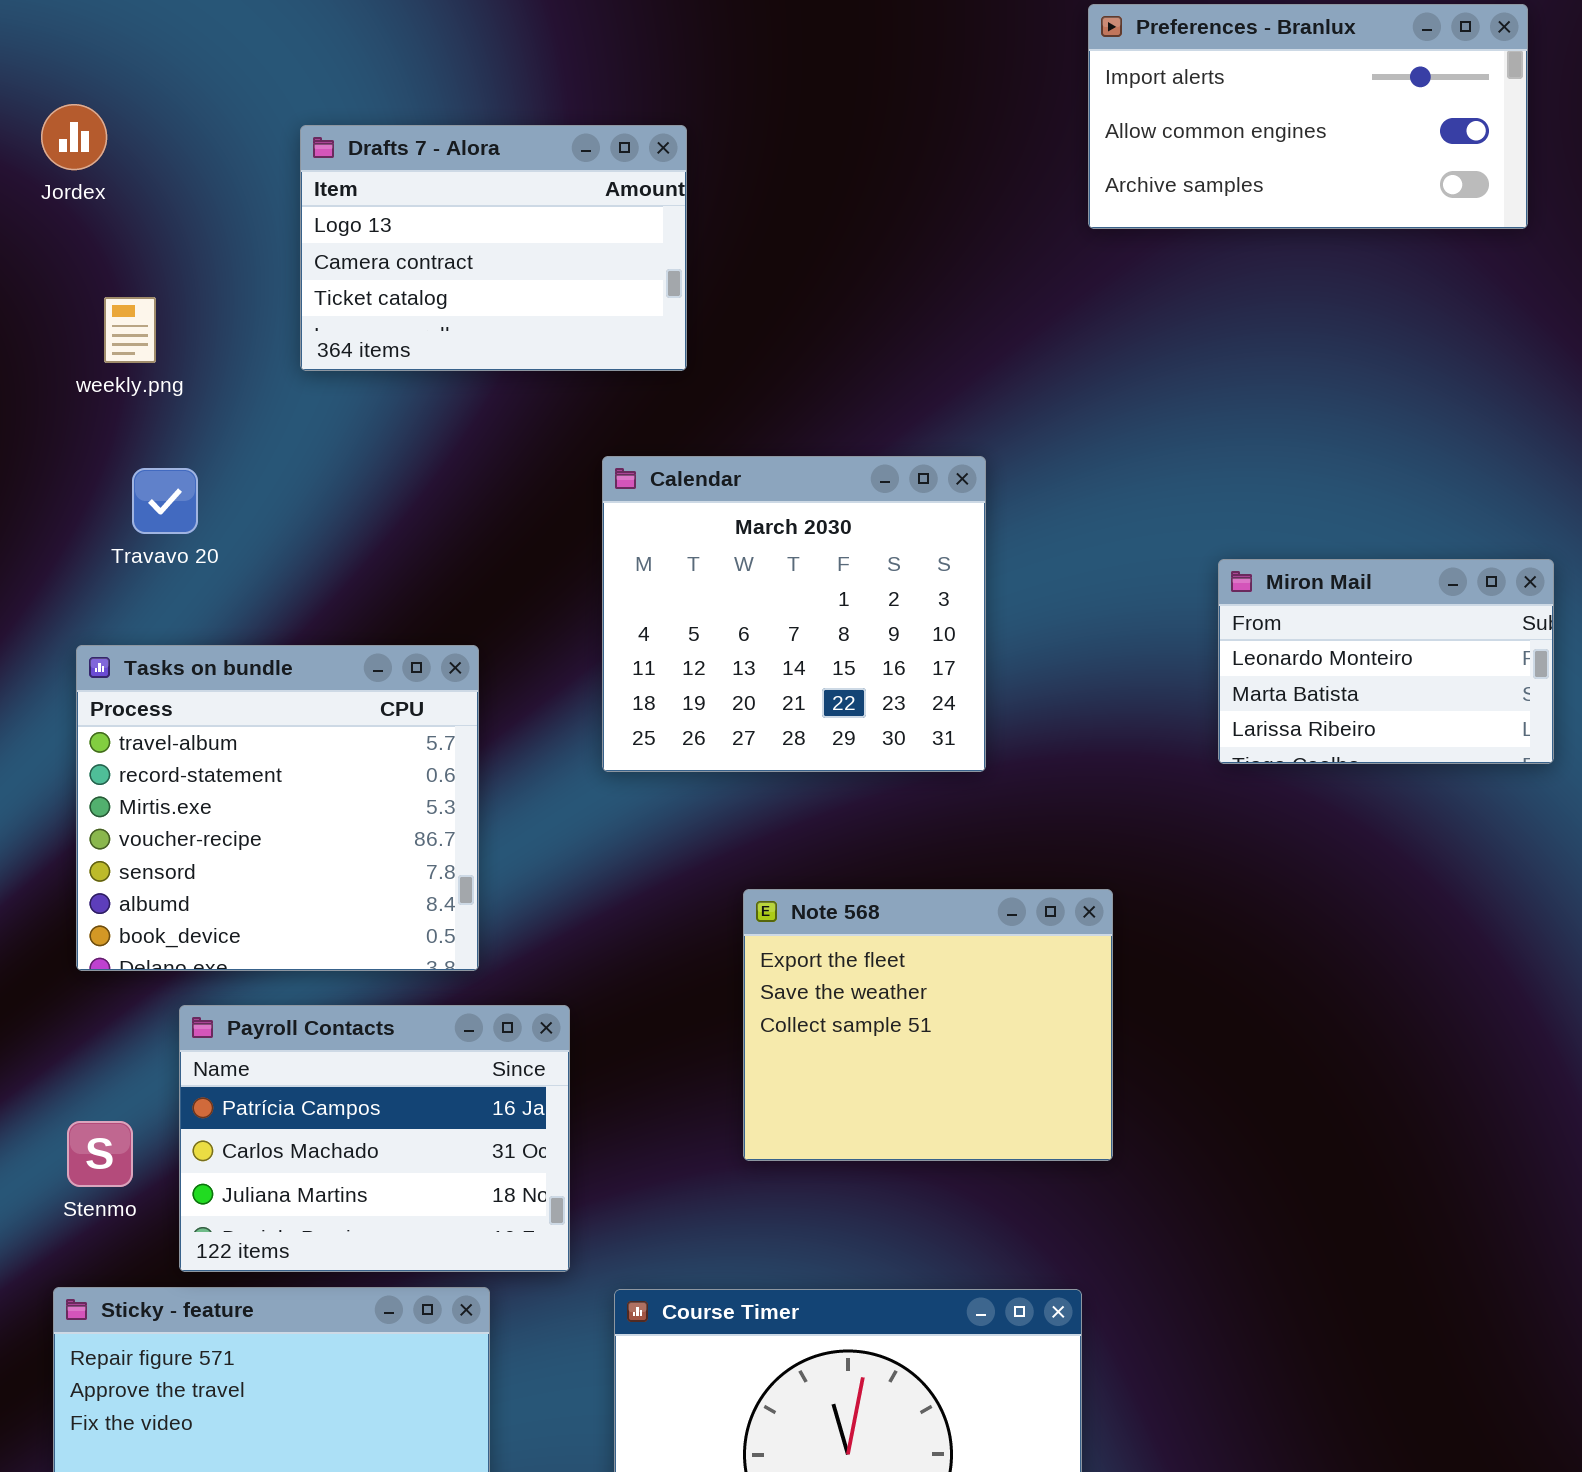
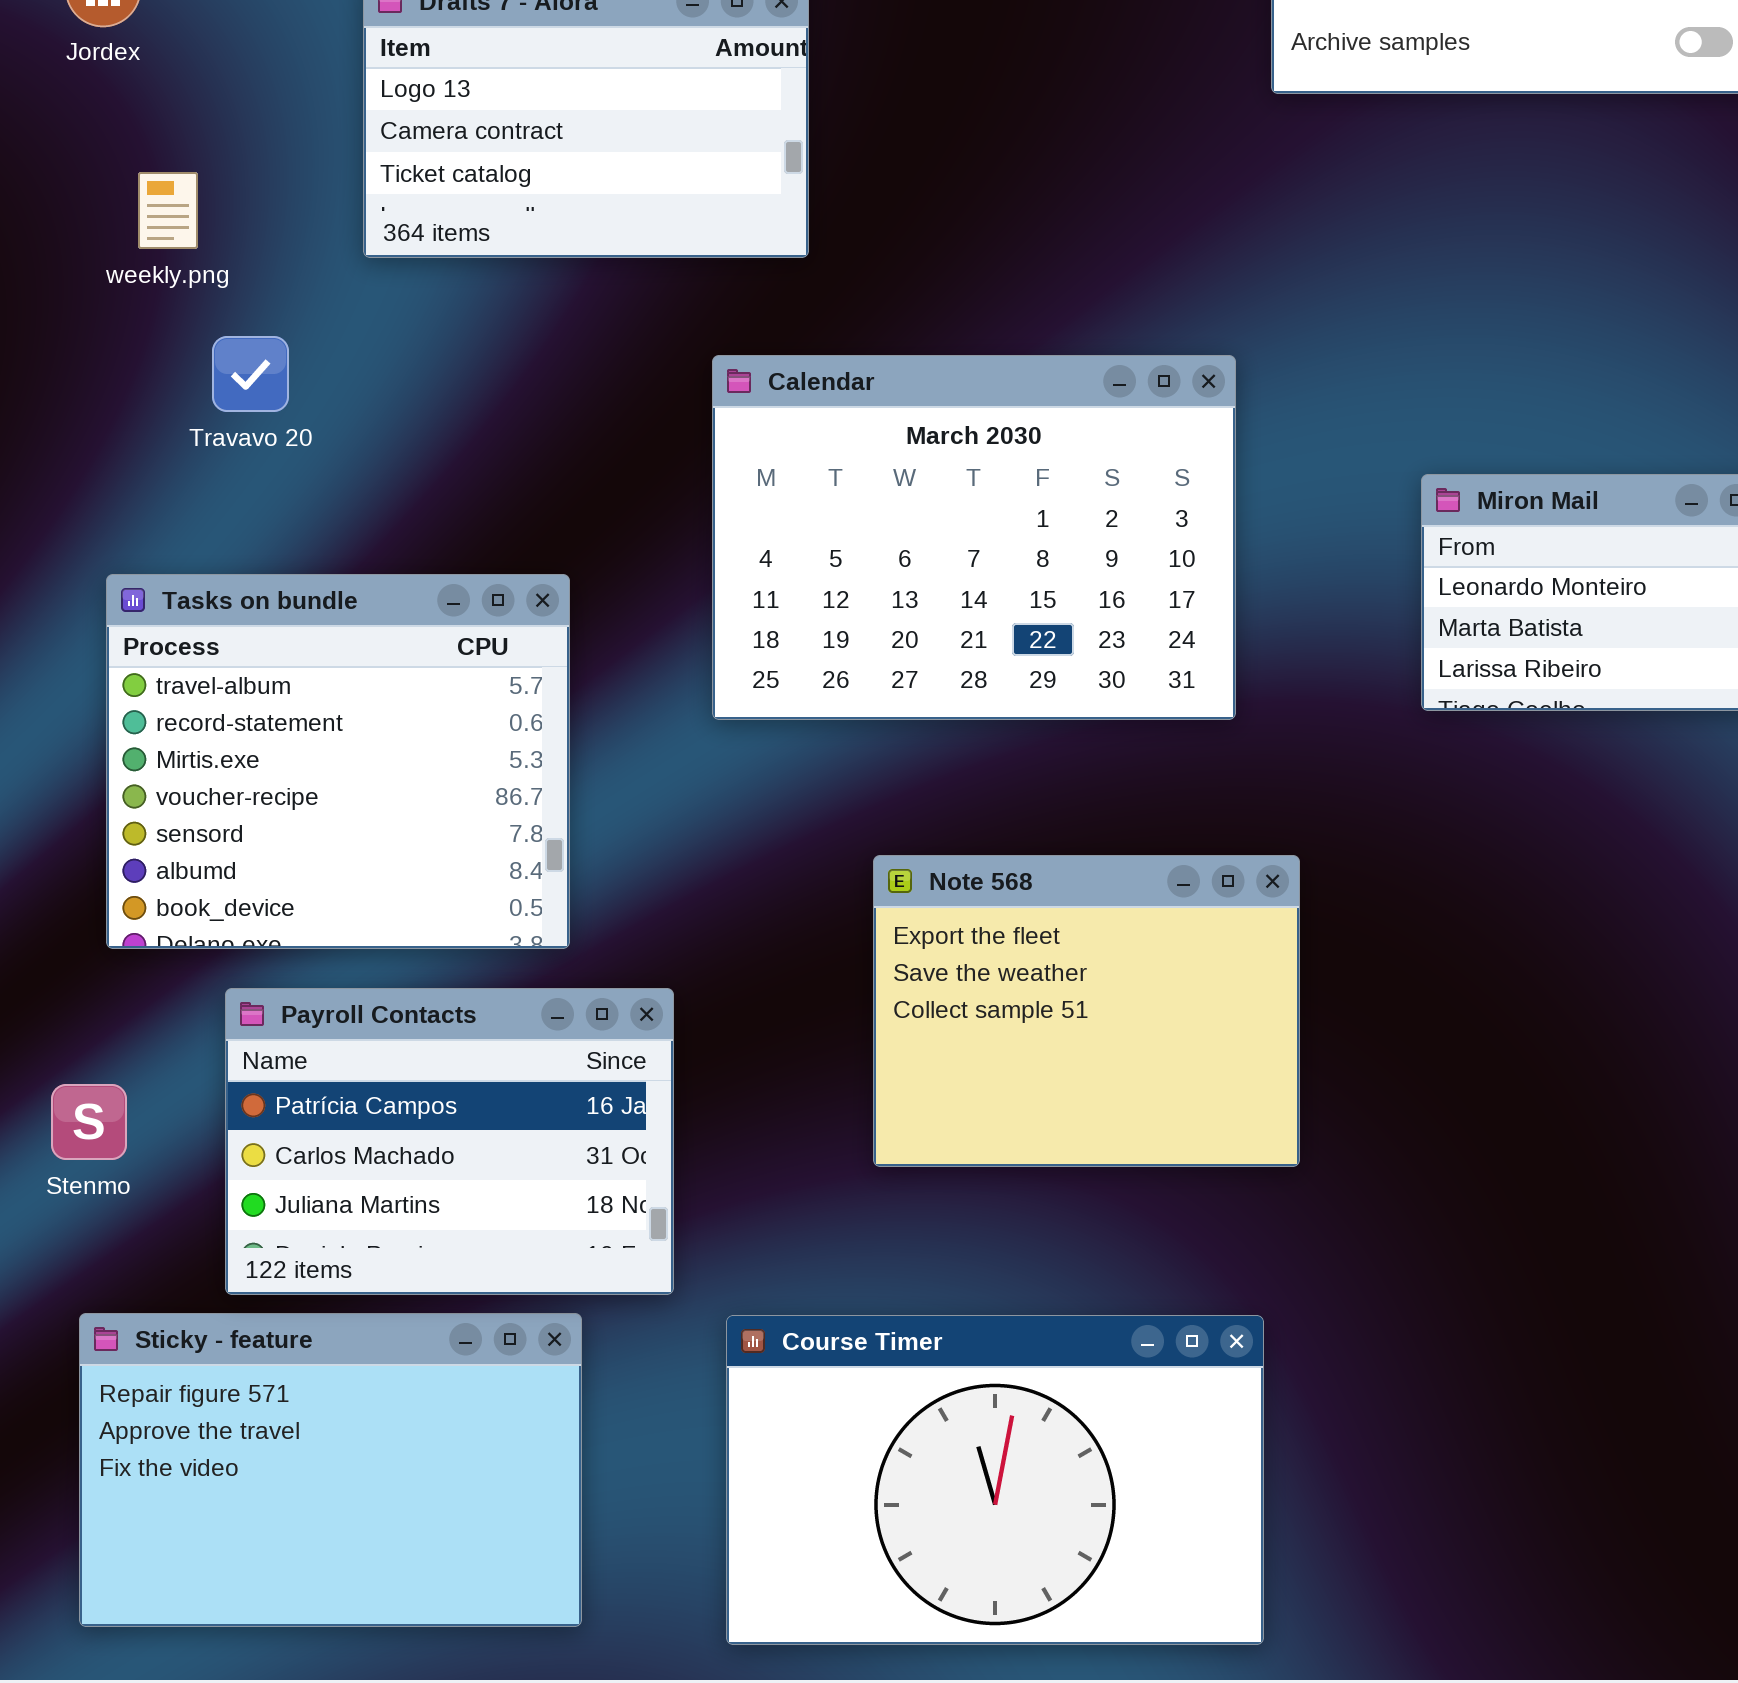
Calendar: [602,456,986,772] -> [712,355,1236,720], resized
Travavo 20: [132,468,198,534] -> [212,336,289,412], moved
Stenmo: [67,1121,133,1187] -> [51,1084,127,1160], moved

